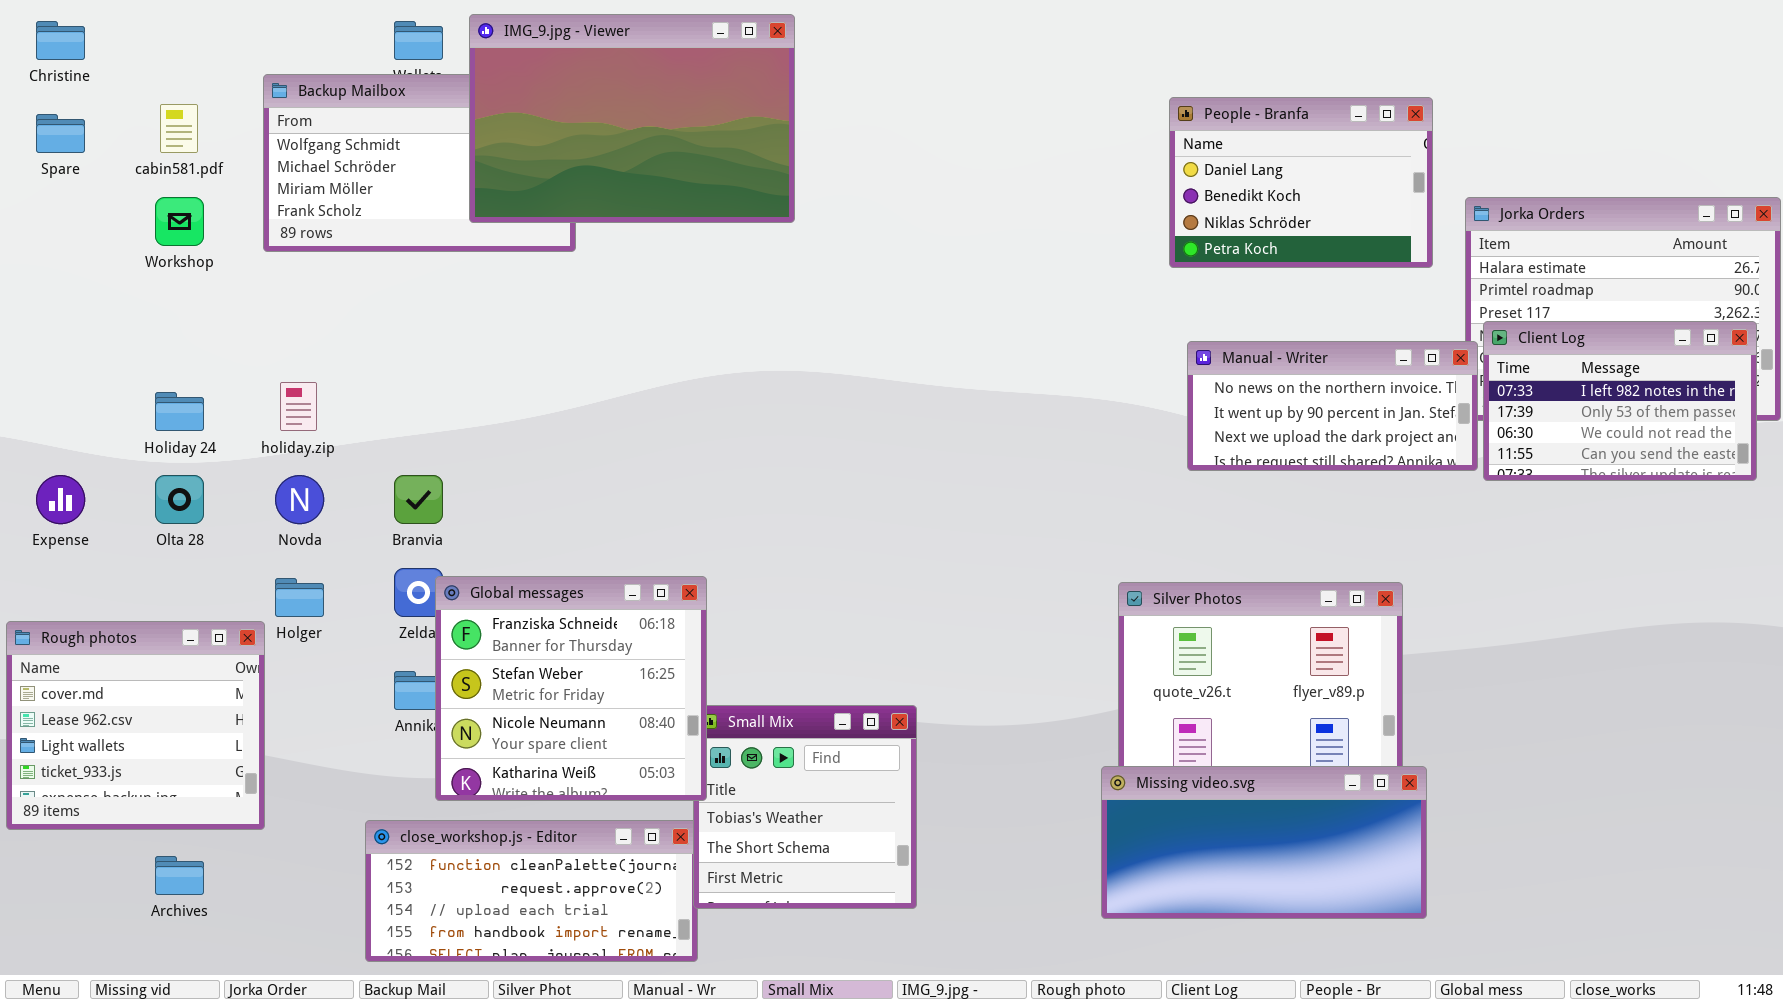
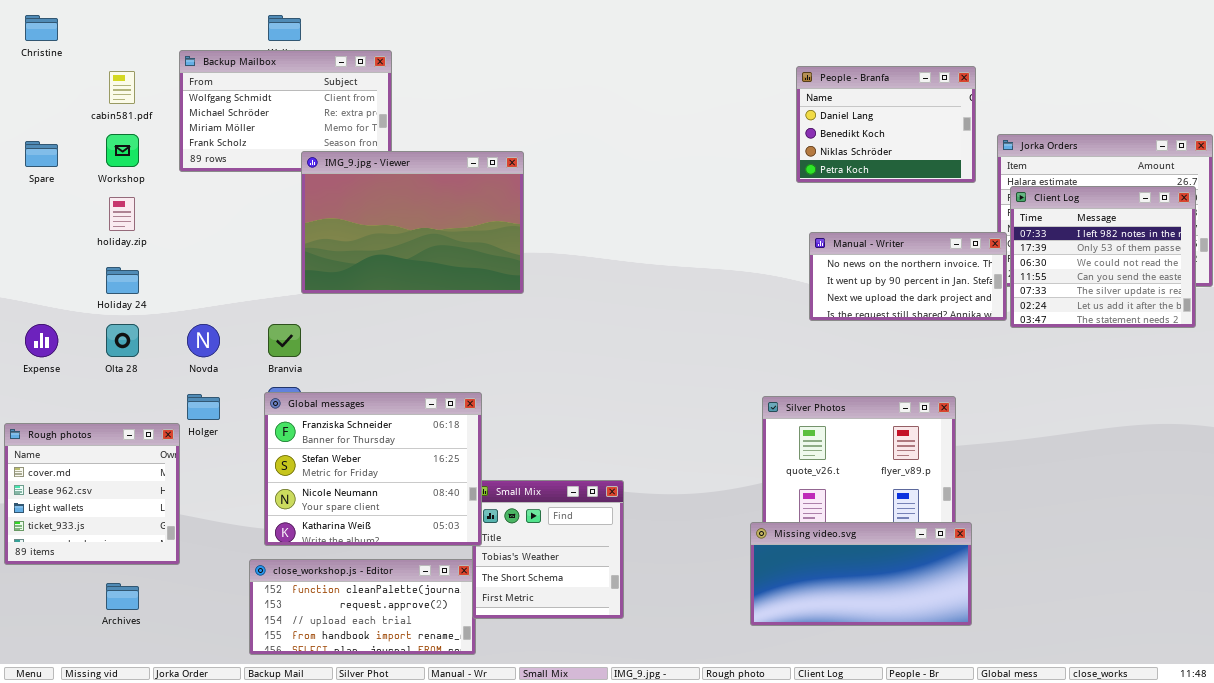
IMG_9.jpg - Viewer: [469,14,795,223] -> [301,151,524,294], moved
Spare: [36,114,85,153] -> [25,141,58,167], moved
Client Log: [1483,321,1757,481] -> [1010,186,1196,328], resized
holiday.zip: [280,382,317,431] -> [109,197,135,231], moved
Global messages: [435,576,707,801] -> [264,392,482,546], resized

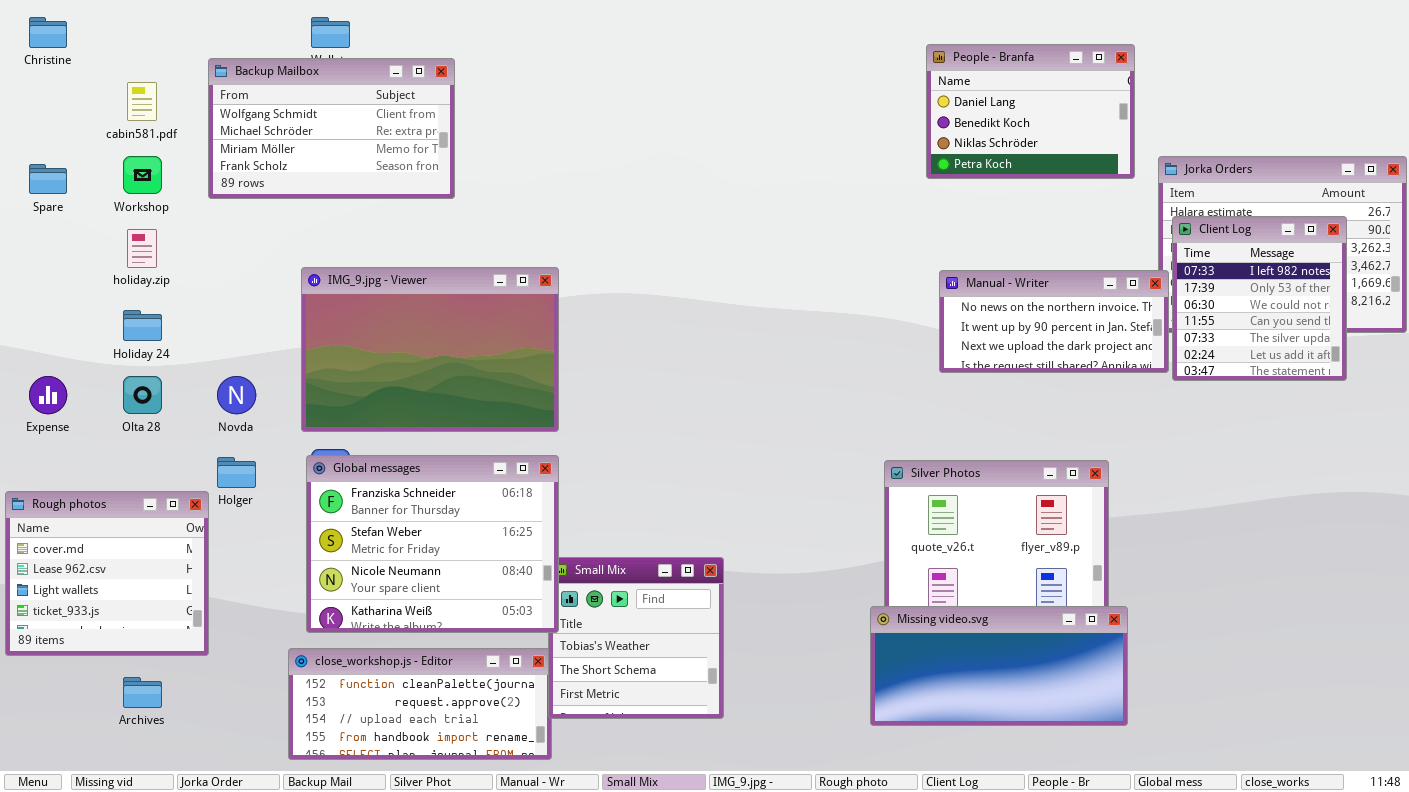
People - Branfa: [796,66,976,183] -> [926,44,1135,179], moved
IMG_9.jpg - Viewer: [301,151,524,294] -> [301,267,559,432], moved
Client Log: [1010,186,1196,328] -> [1172,216,1347,381], resized

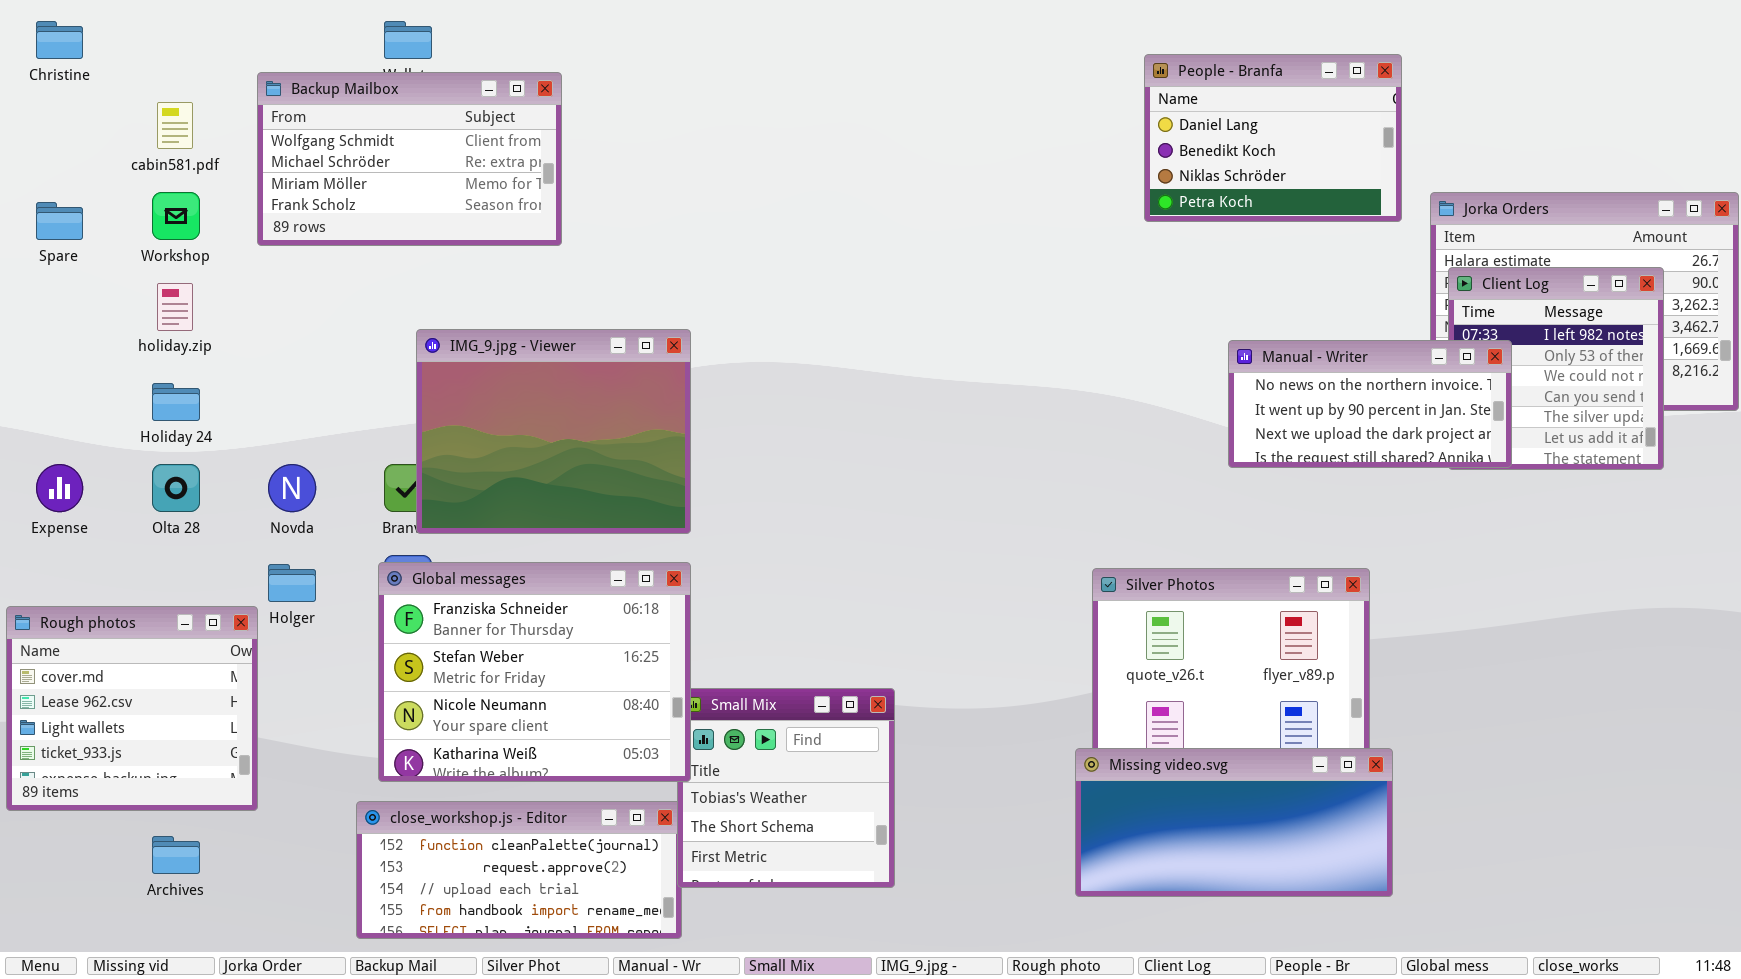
IMG_9.jpg - Viewer: [301,267,559,432] -> [416,329,691,534], resized
Manual - Writer: [939,270,1169,373] -> [1228,340,1512,468], moved

